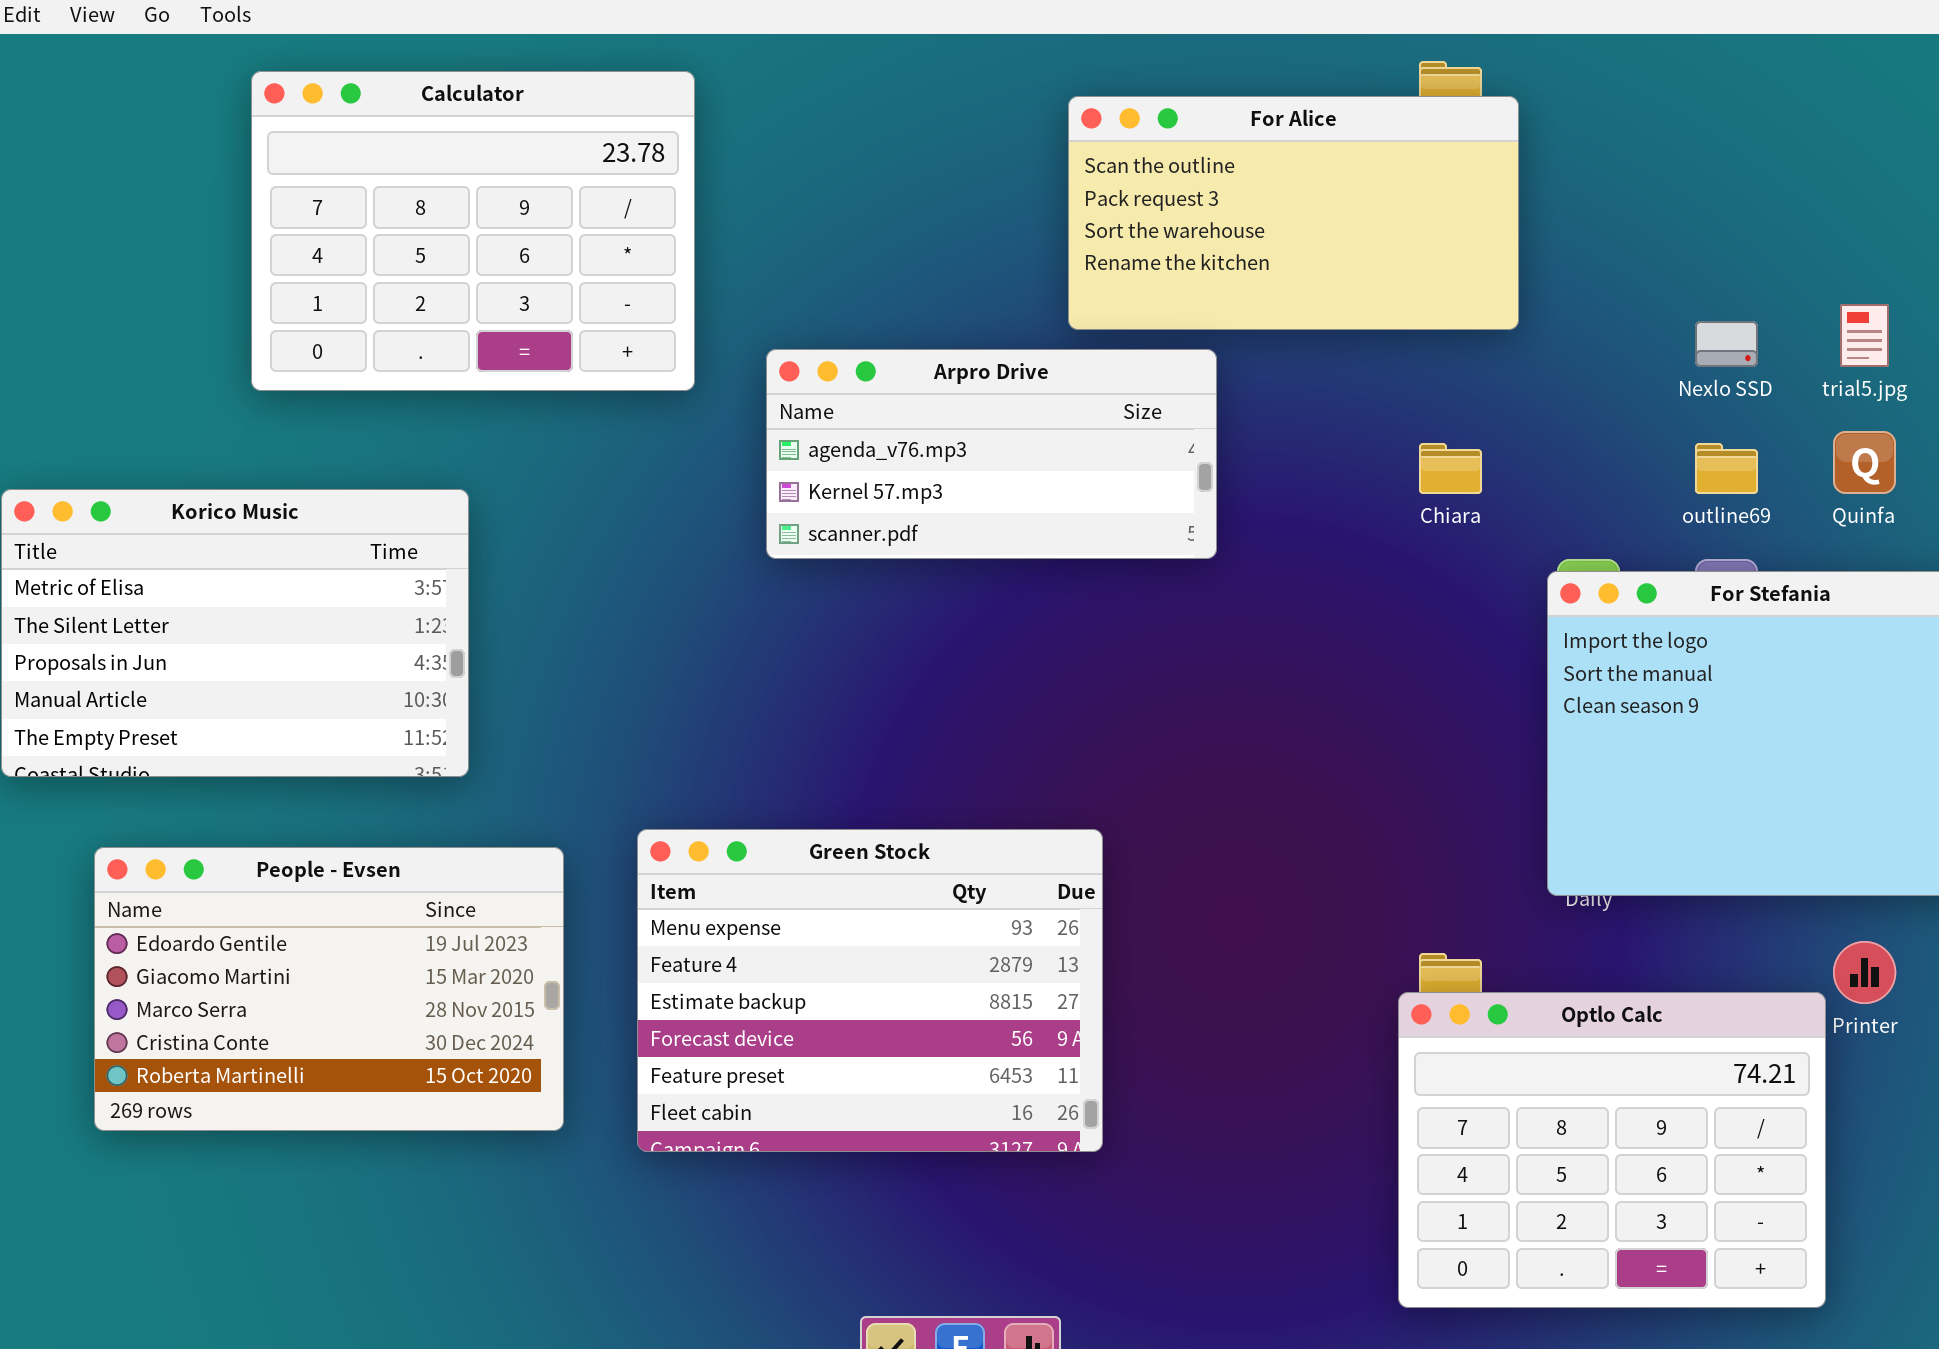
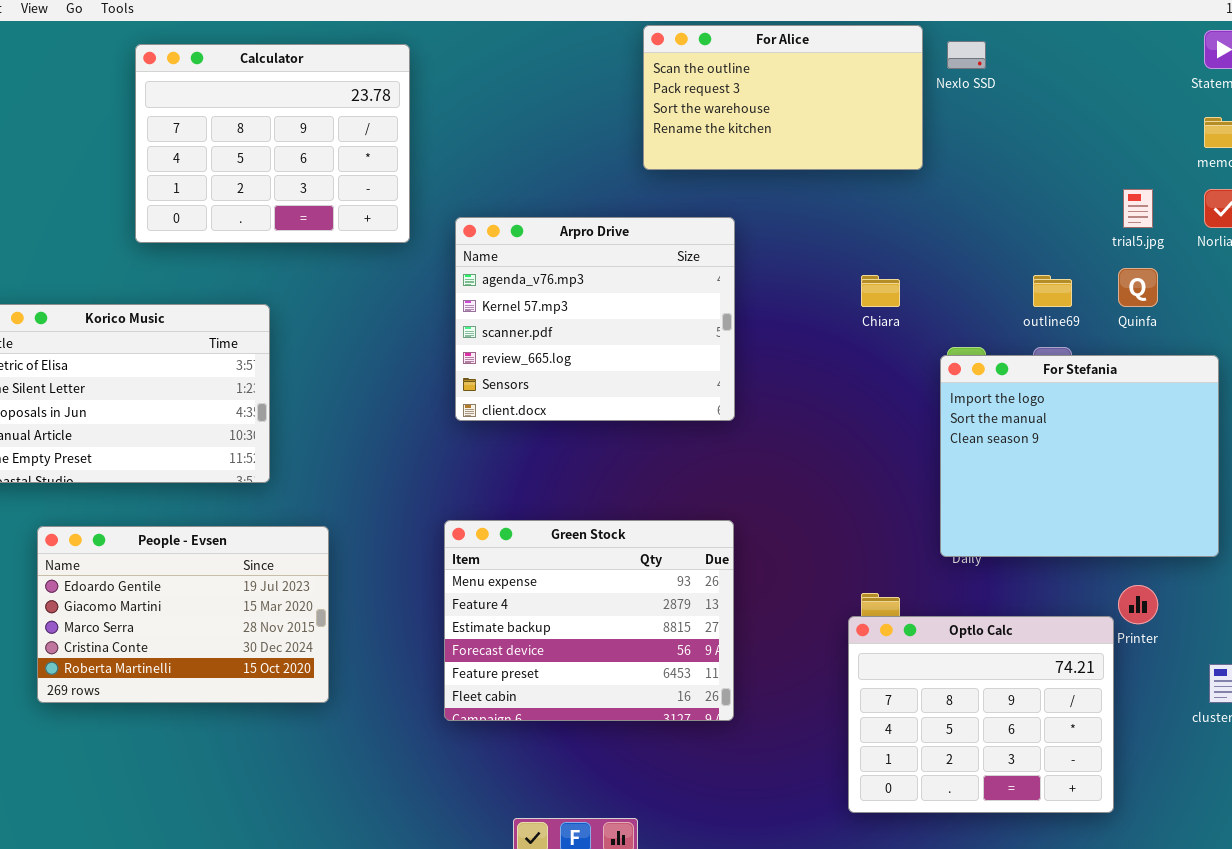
For Alice: [1068,96,1519,330] -> [643,25,923,170], moved
Nexlo SSD: [1695,321,1758,367] -> [947,41,986,69], moved
Arpro Drive: [766,349,1217,559] -> [455,217,735,421], resized
Green Stock: [637,829,1103,1152] -> [444,520,734,721], moved

